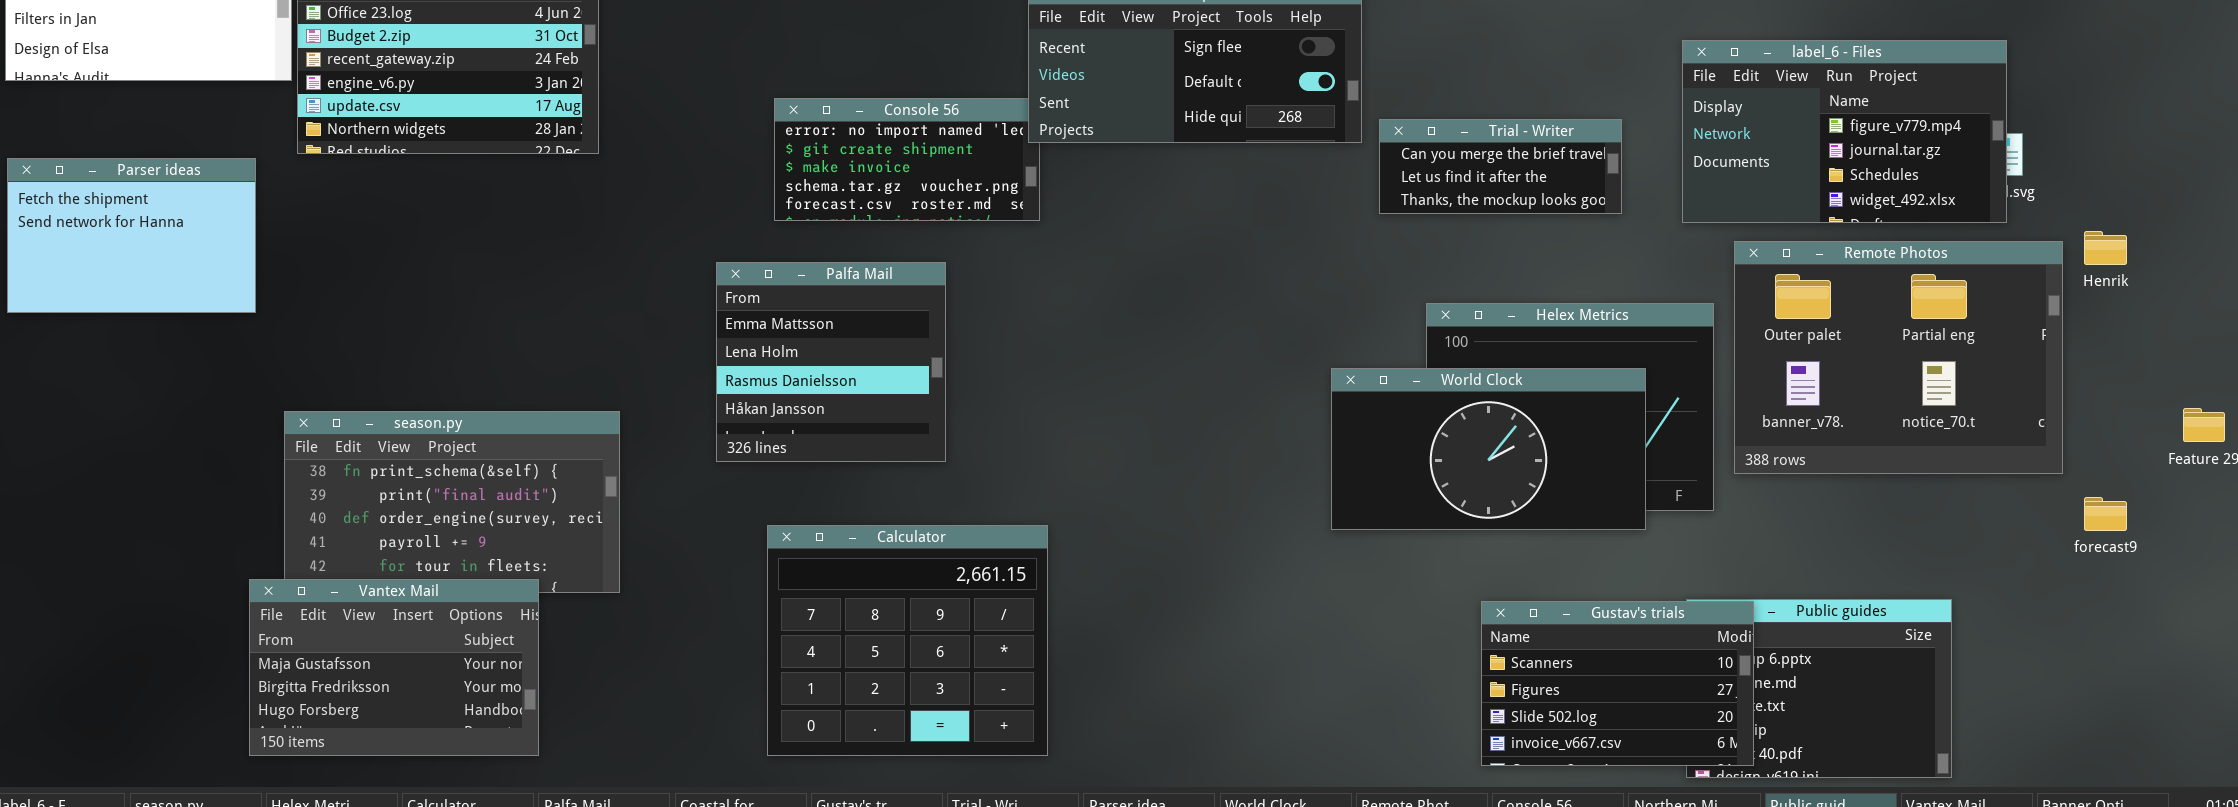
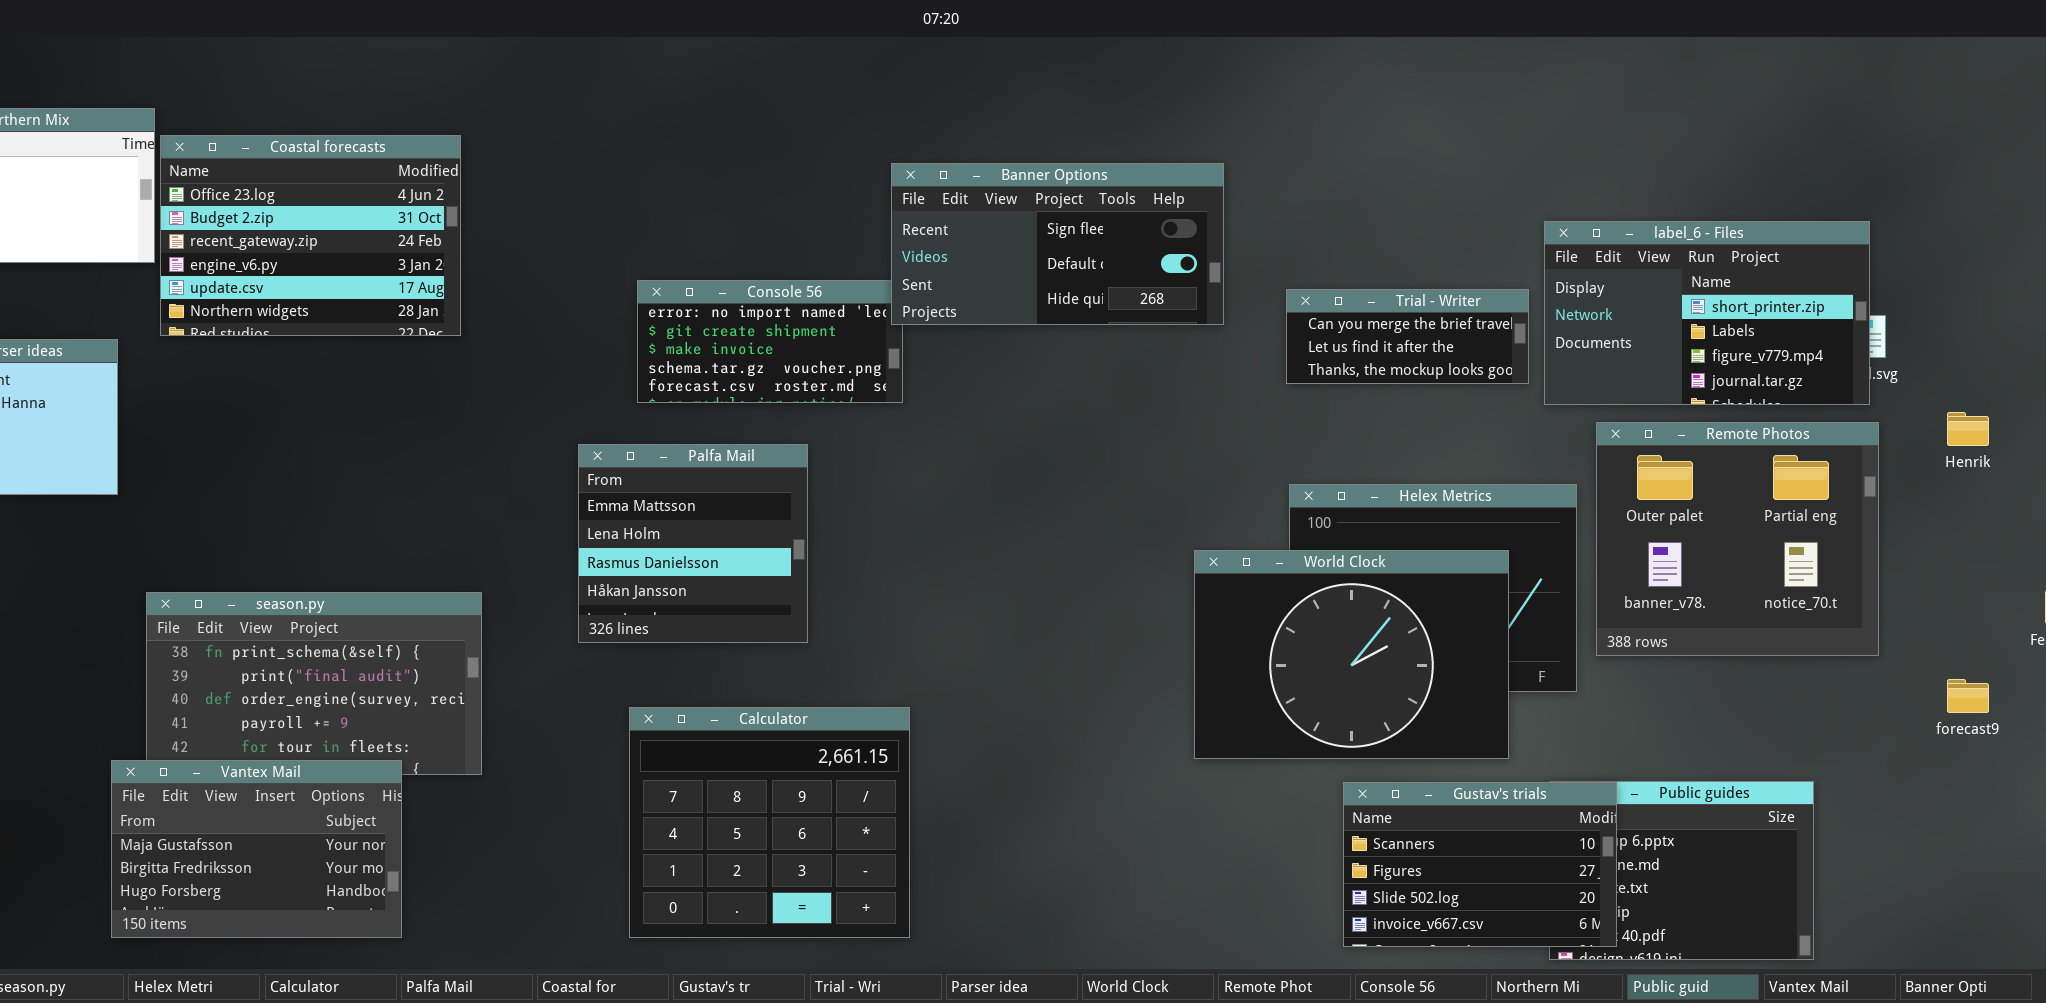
label_6 - Files: [1682,40,2007,223] -> [1544,221,1870,405], scrolled up 2 rows
Trial - Writer: [1379,119,1622,214] -> [1286,289,1529,384], moved
Remote Photos: [1734,241,2063,474] -> [1596,422,1879,656], resized
World Clock: [1331,368,1646,530] -> [1194,550,1509,759], resized

